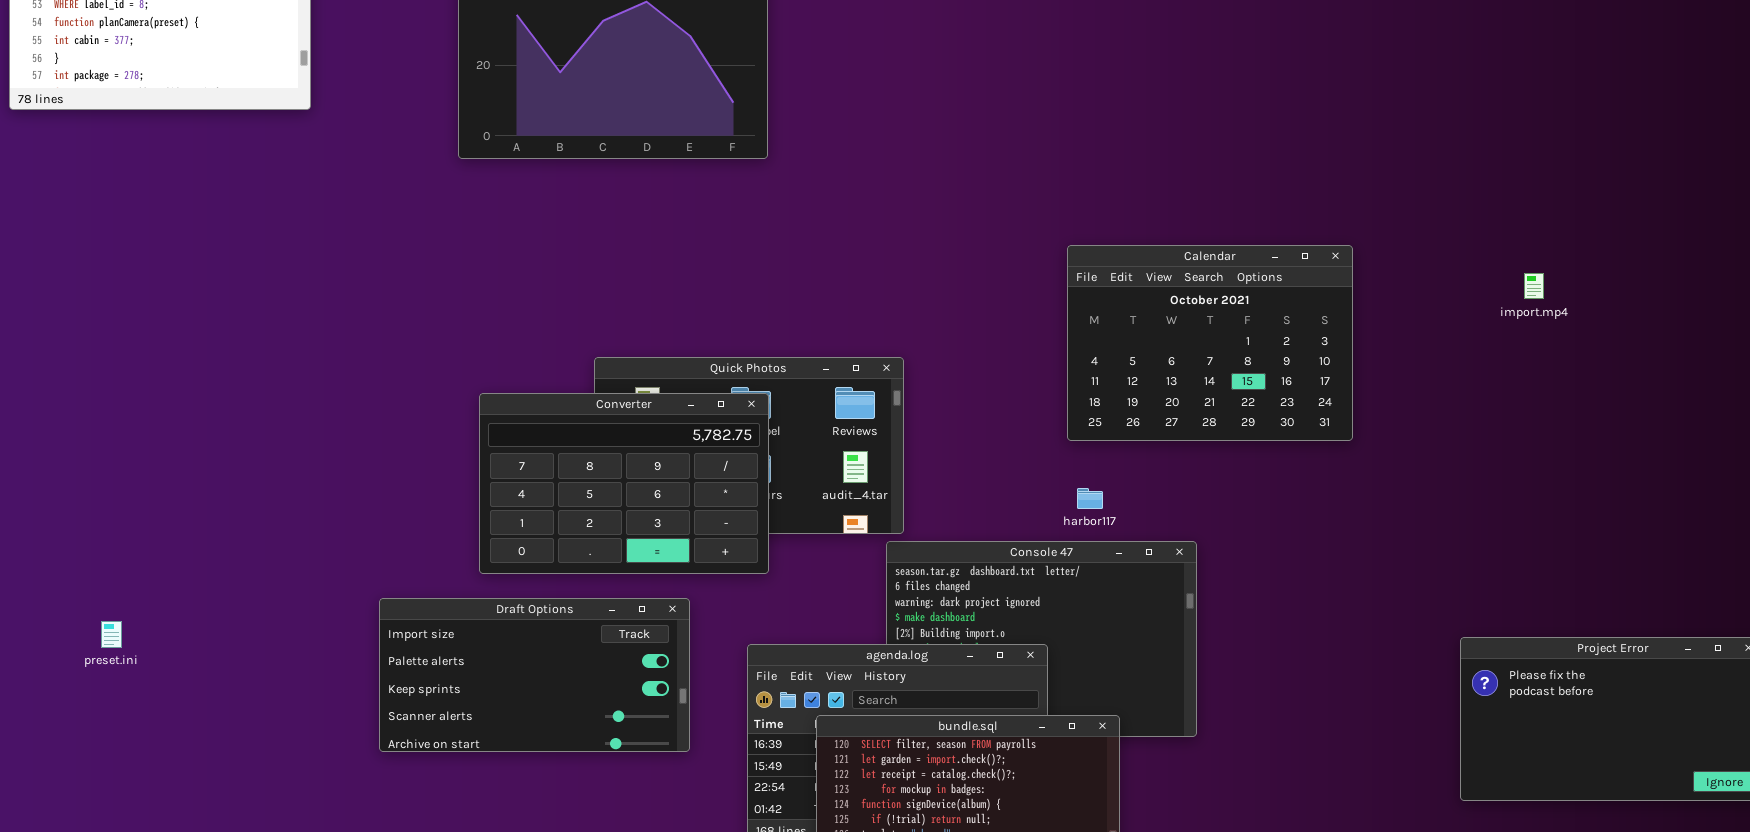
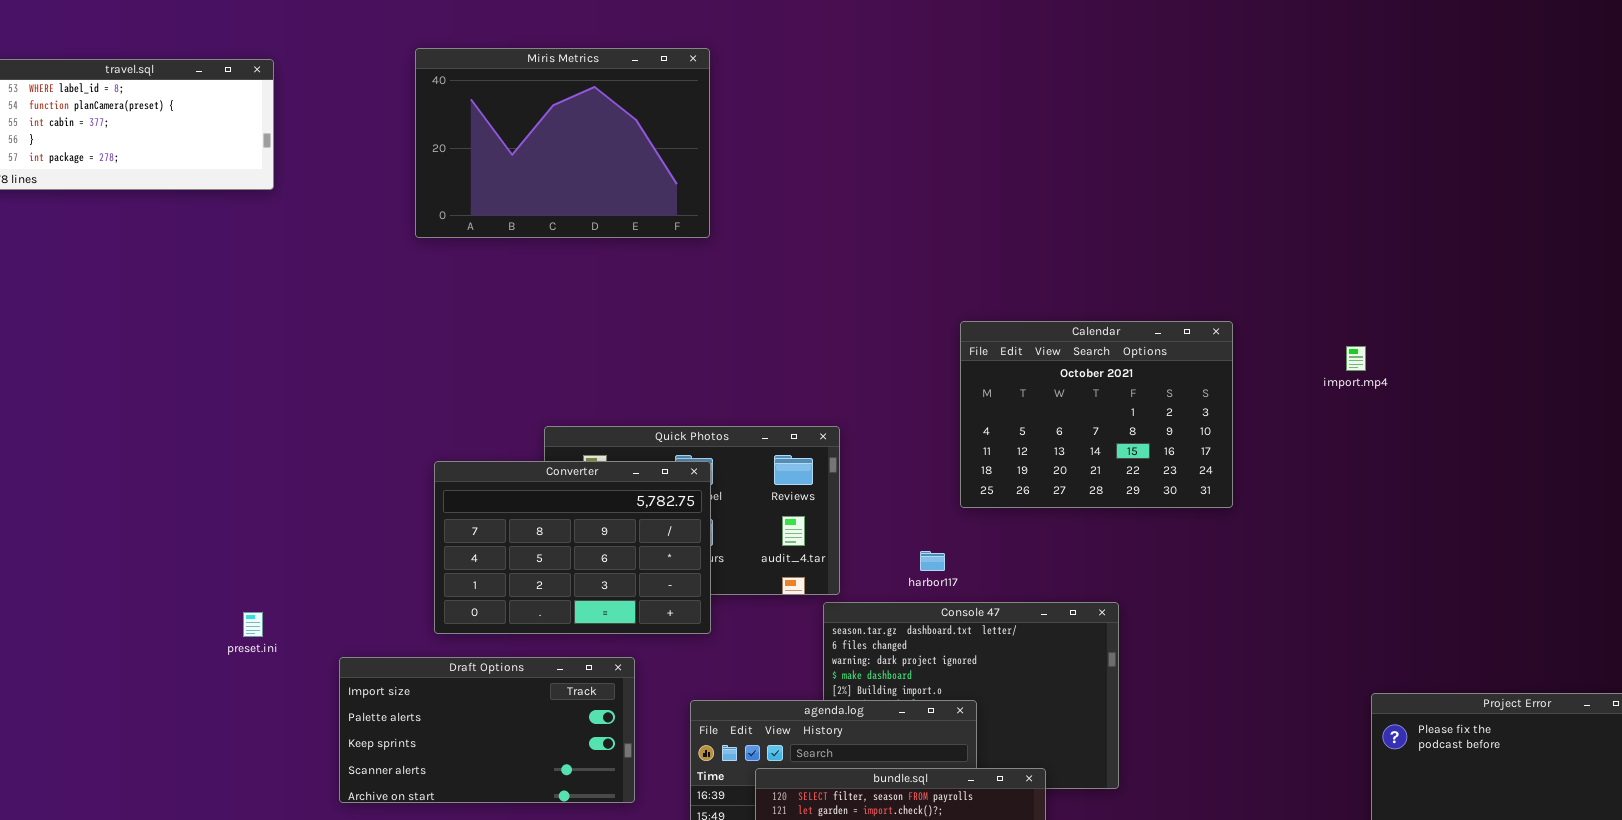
Calendar: [1067,245,1353,441] -> [960,321,1233,508], moved
import.mp4: [1524,273,1544,299] -> [1346,346,1366,371], moved
harbor117: [1077,488,1103,509] -> [920,551,945,571], moved
preset.ini: [101,621,122,648] -> [243,612,263,637], moved

